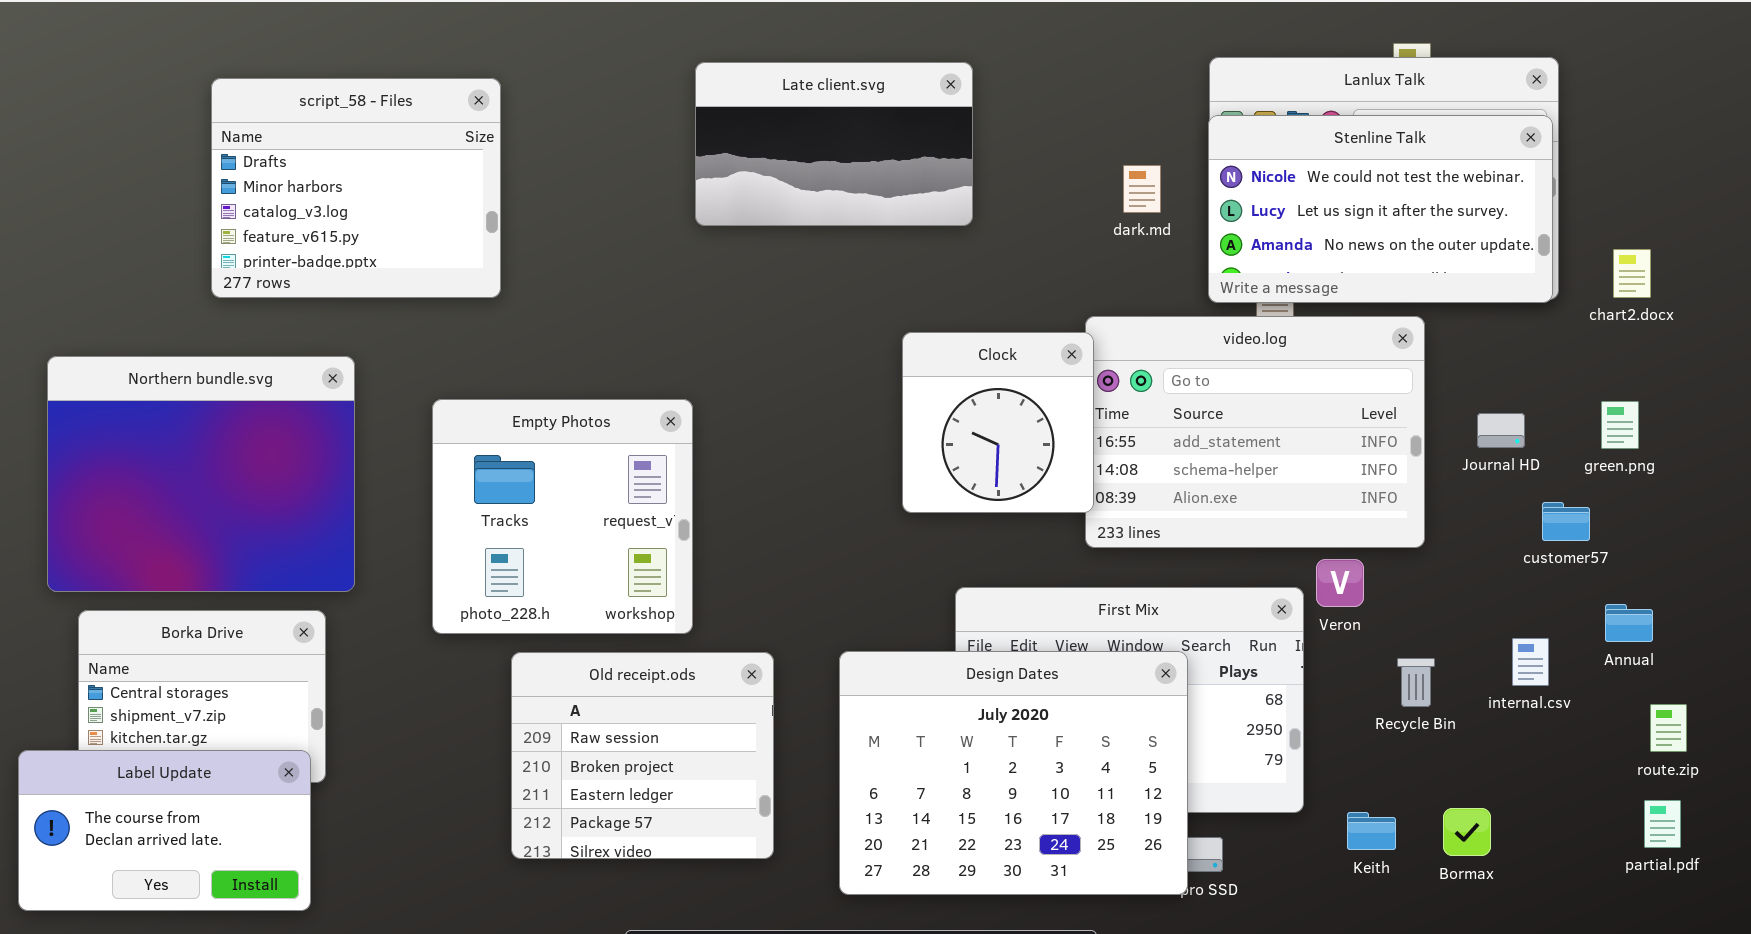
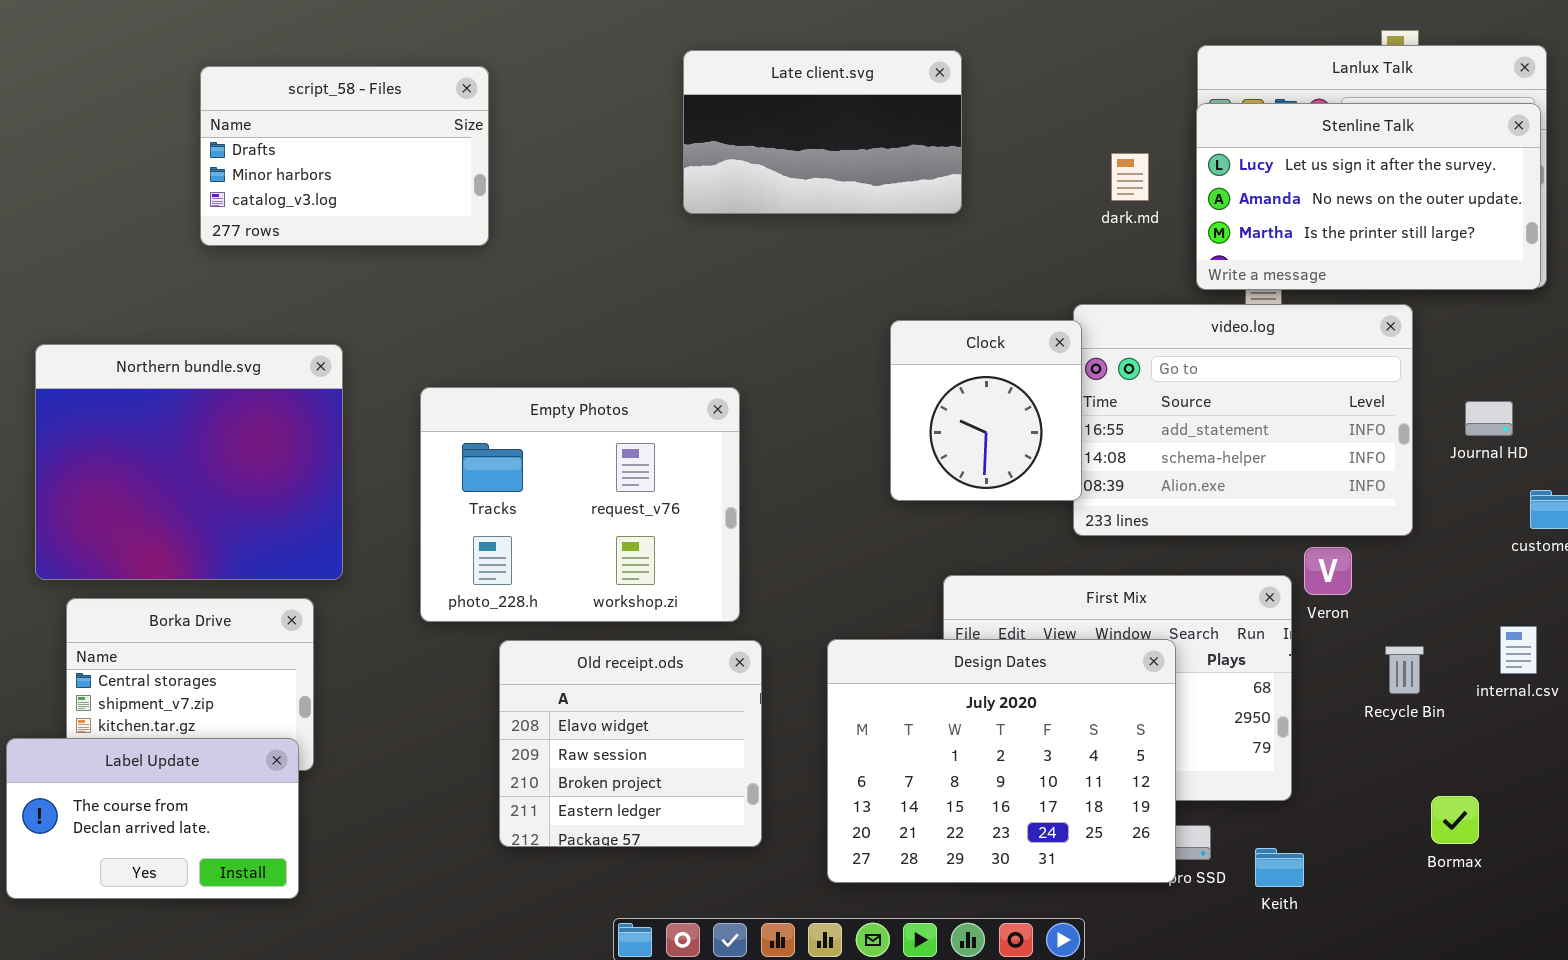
script_58 - Files: [211,78,501,298] -> [200,66,489,246], resized
Stenline Talk: [1208,115,1553,303] -> [1196,103,1541,290], scrolled down 1 row
Empty Photos: [432,399,693,634] -> [420,387,740,622], resized
Old receipt.ods: [511,652,774,859] -> [499,640,762,847], scrolled up 1 row
Keith: [1347,812,1396,850] -> [1255,848,1304,887], moved

